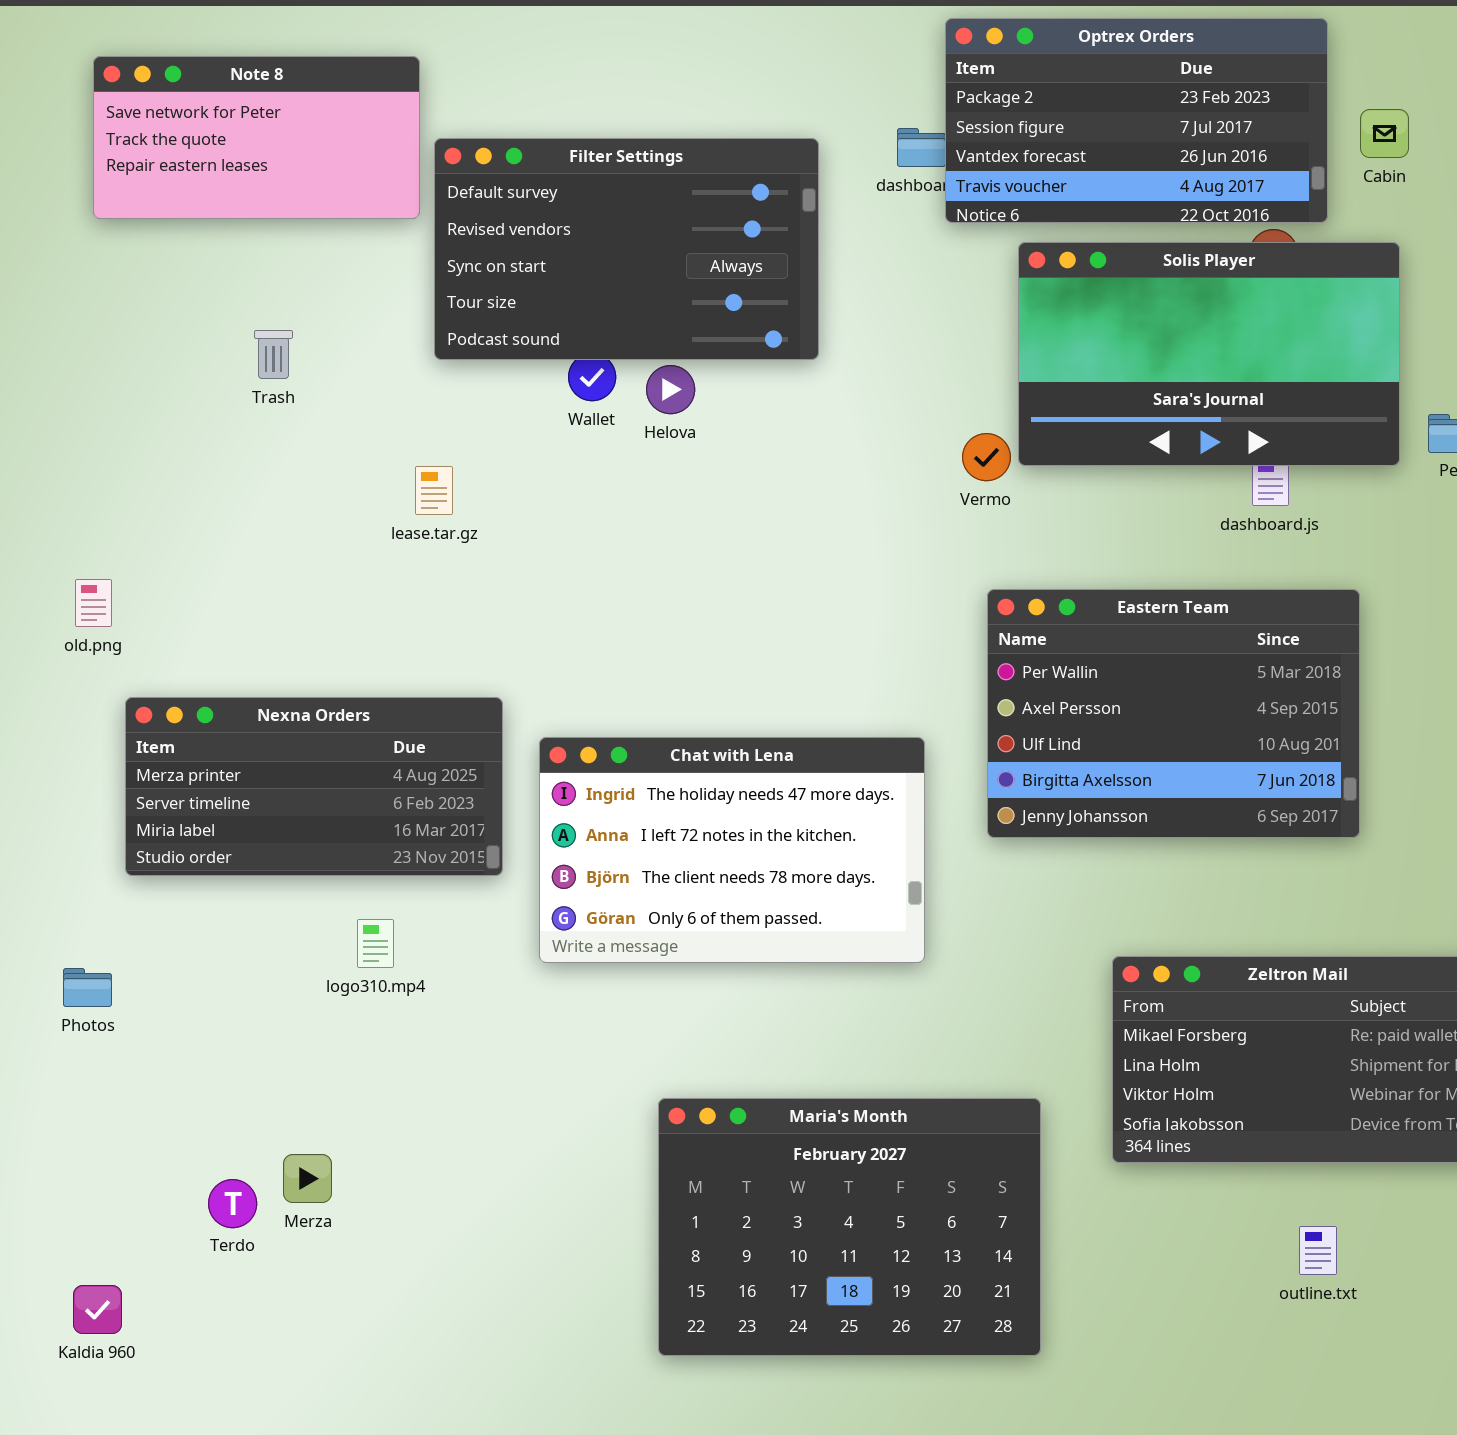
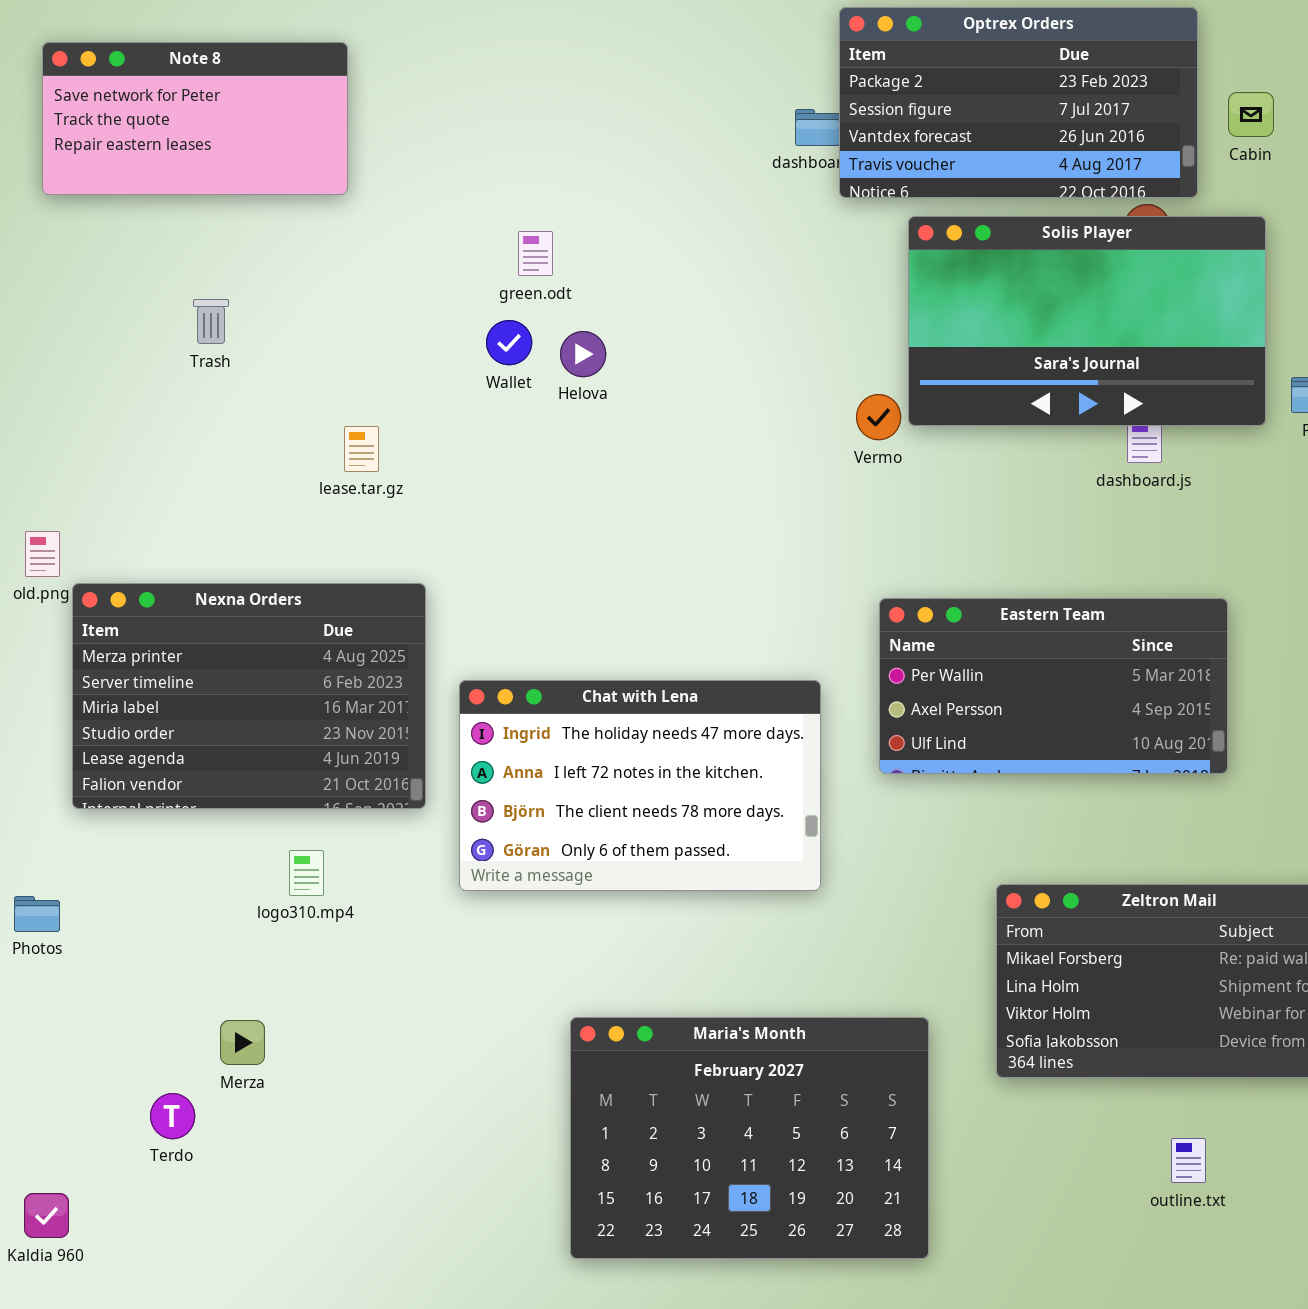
Filter Settings: [434,138,819,360] -> none, closed
Eastern Team: [987,589,1360,838] -> [879,598,1228,774], resized
Nexna Orders: [125,697,503,876] -> [72,583,426,809], resized
Merza: [283,1154,332,1203] -> [220,1020,265,1065], moved

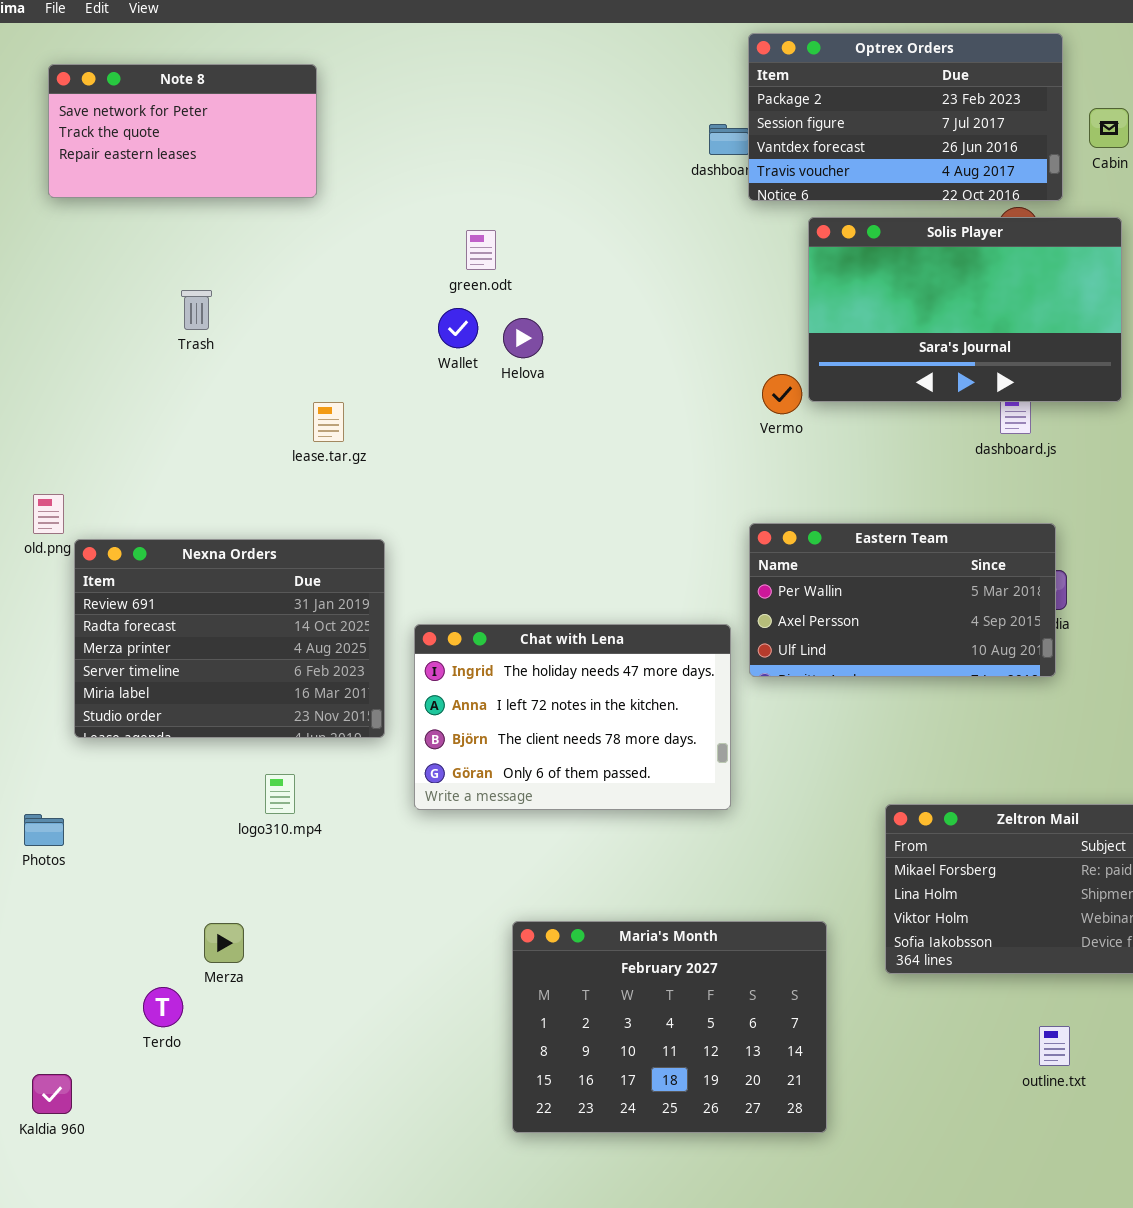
Nexna Orders: [72,583,426,809] -> [74,539,385,738], scrolled up 2 rows
Eastern Team: [879,598,1228,774] -> [749,523,1056,677], moved

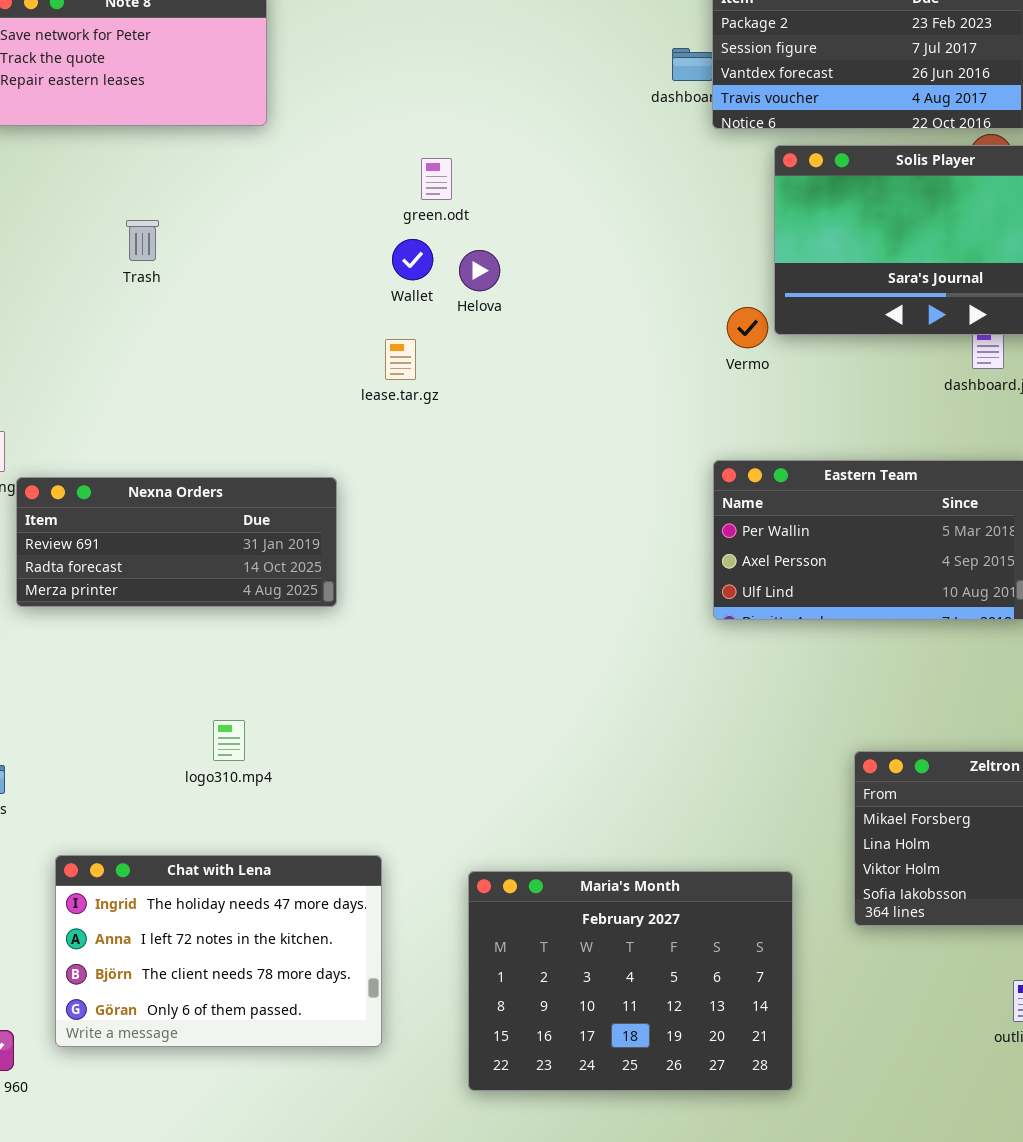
lease.tar.gz: [313,402,344,442] -> [385,339,416,380], moved
Nexna Orders: [74,539,385,738] -> [16,477,337,607], resized
Chat with Lena: [414,624,731,810] -> [55,855,382,1047], moved

